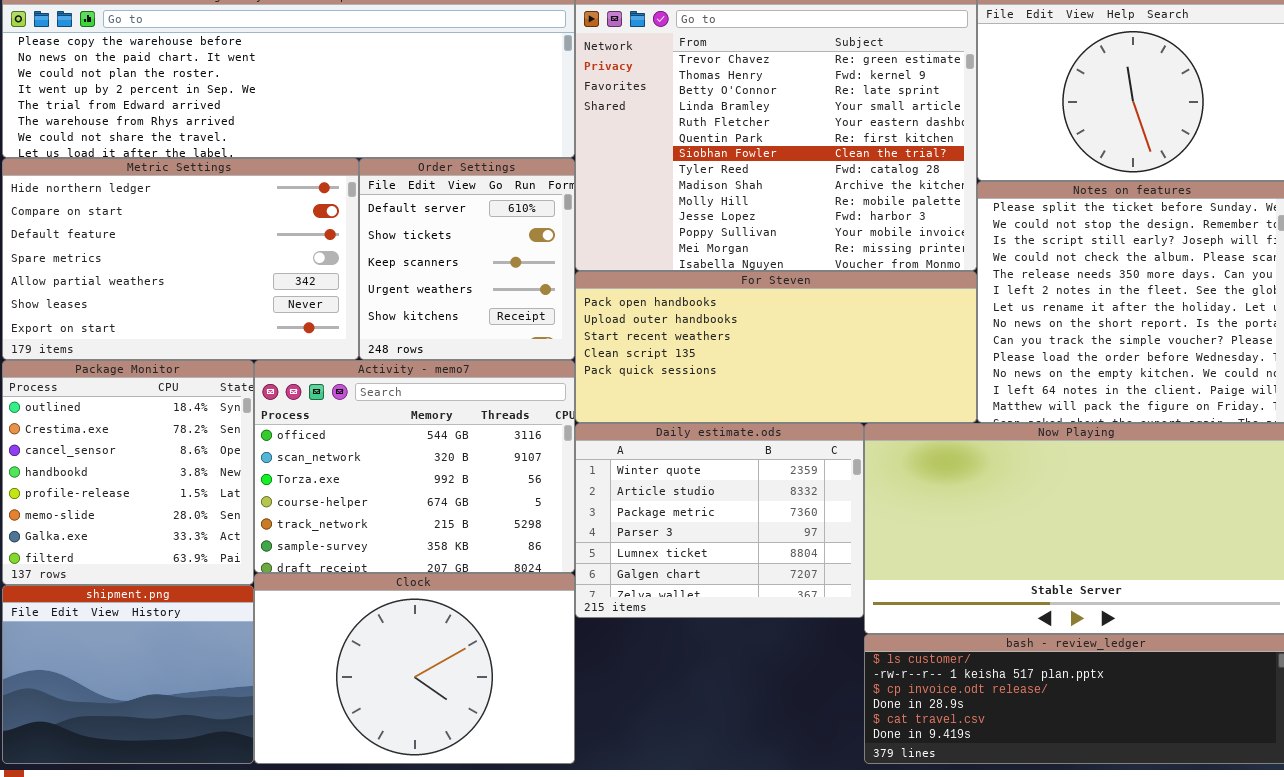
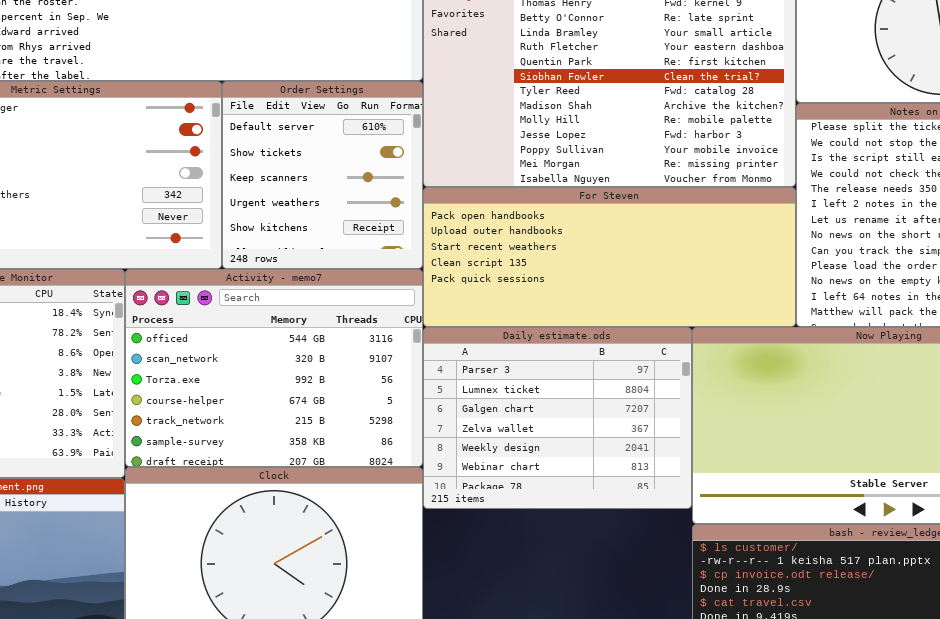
Daily estimate.ods: [575,423,864,618] -> [423,327,692,509], scrolled down 3 rows

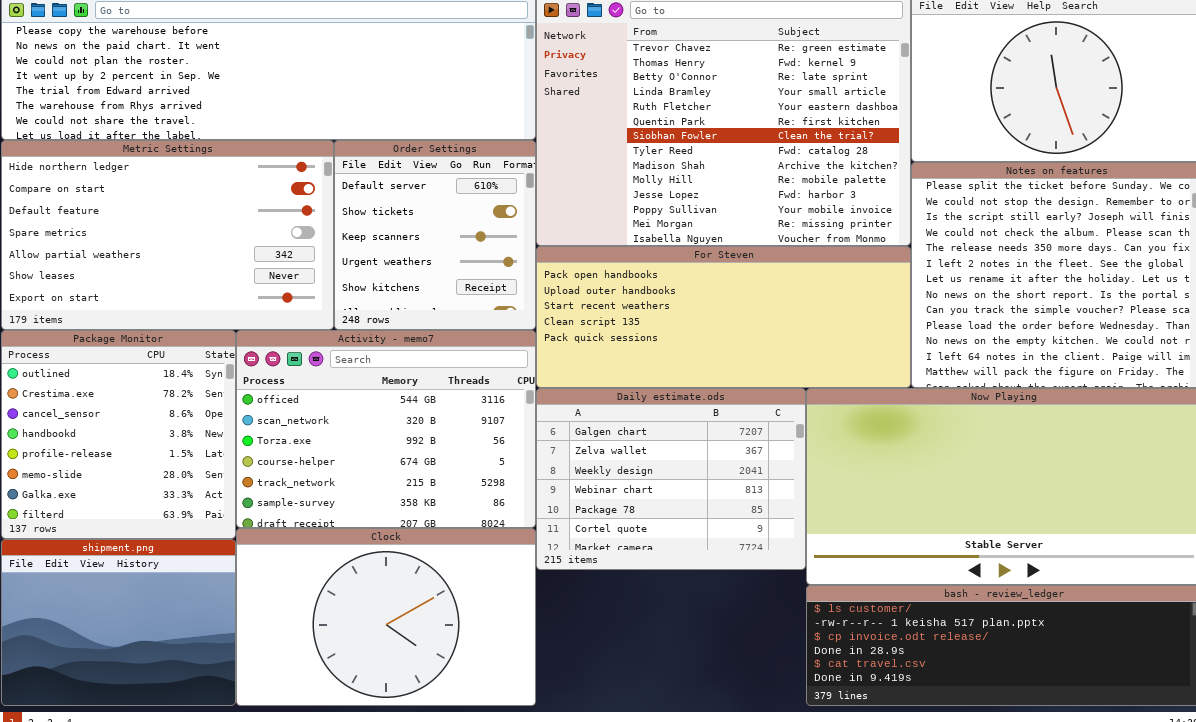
Daily estimate.ods: [423,327,692,509] -> [536,388,806,570], scrolled down 2 rows

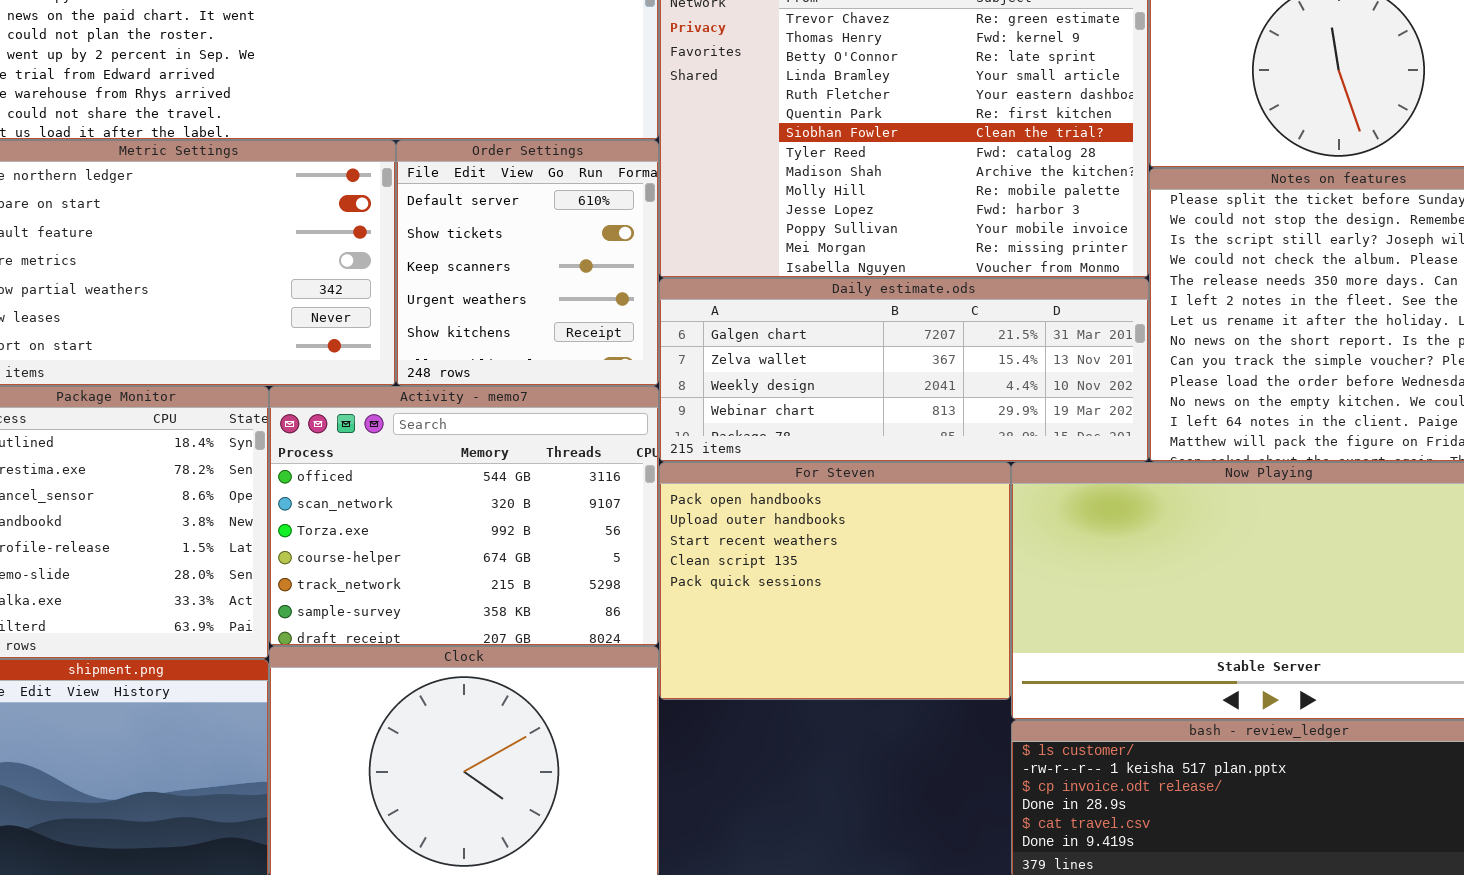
For Steven: [536,246,911,388] -> [659,462,1011,700], moved, resized
Daily estimate.ods: [536,388,806,570] -> [659,278,1149,462], moved, resized

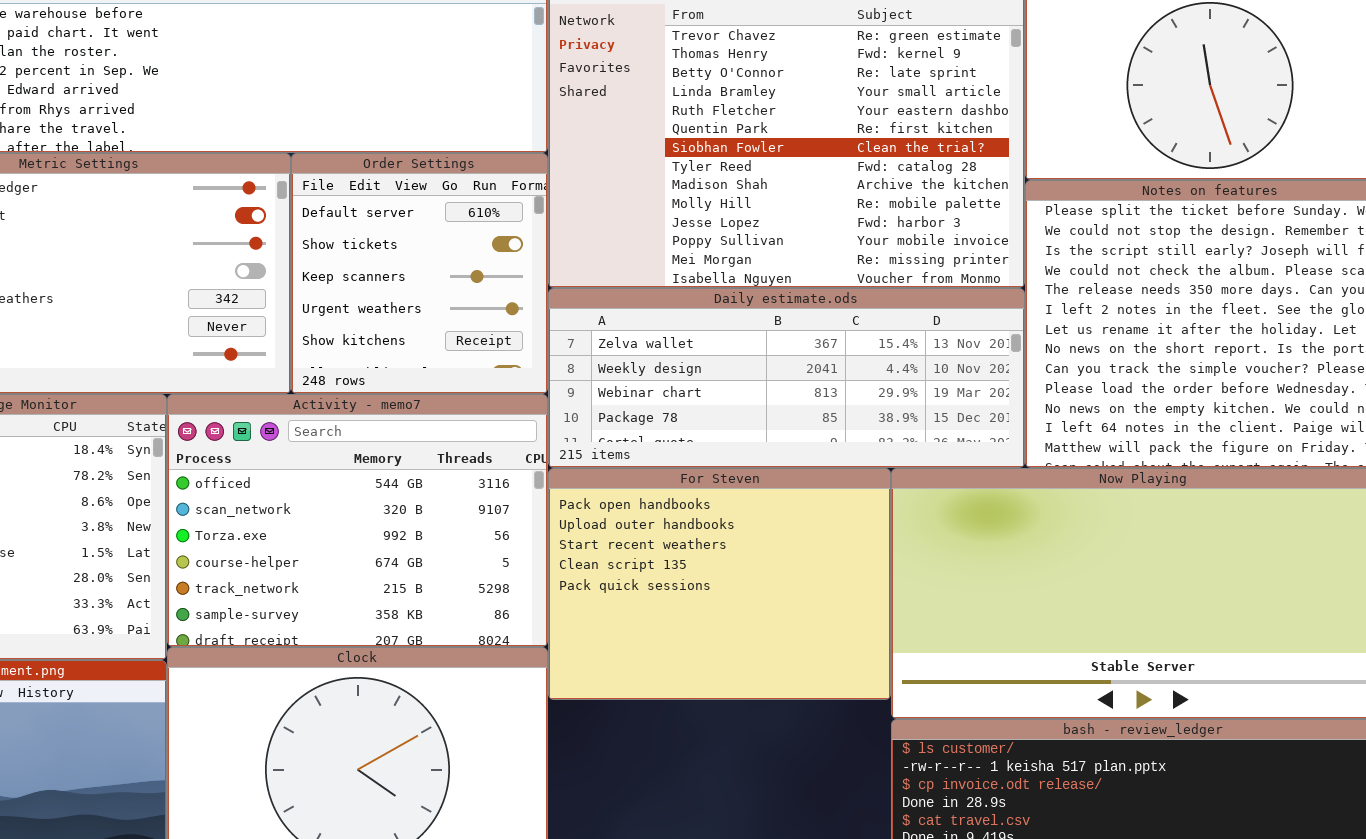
Daily estimate.ods: [659,278,1149,462] -> [548,288,1025,468], scrolled down 1 row

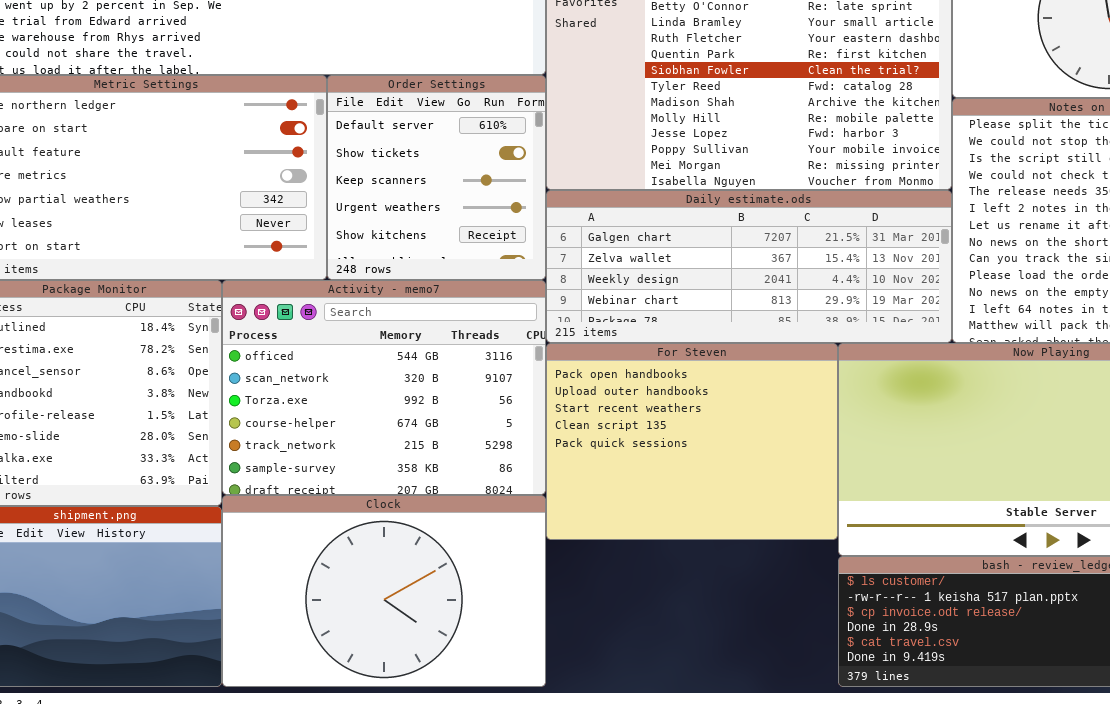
Daily estimate.ods: [548,288,1025,468] -> [546,190,952,343], scrolled up 1 row

